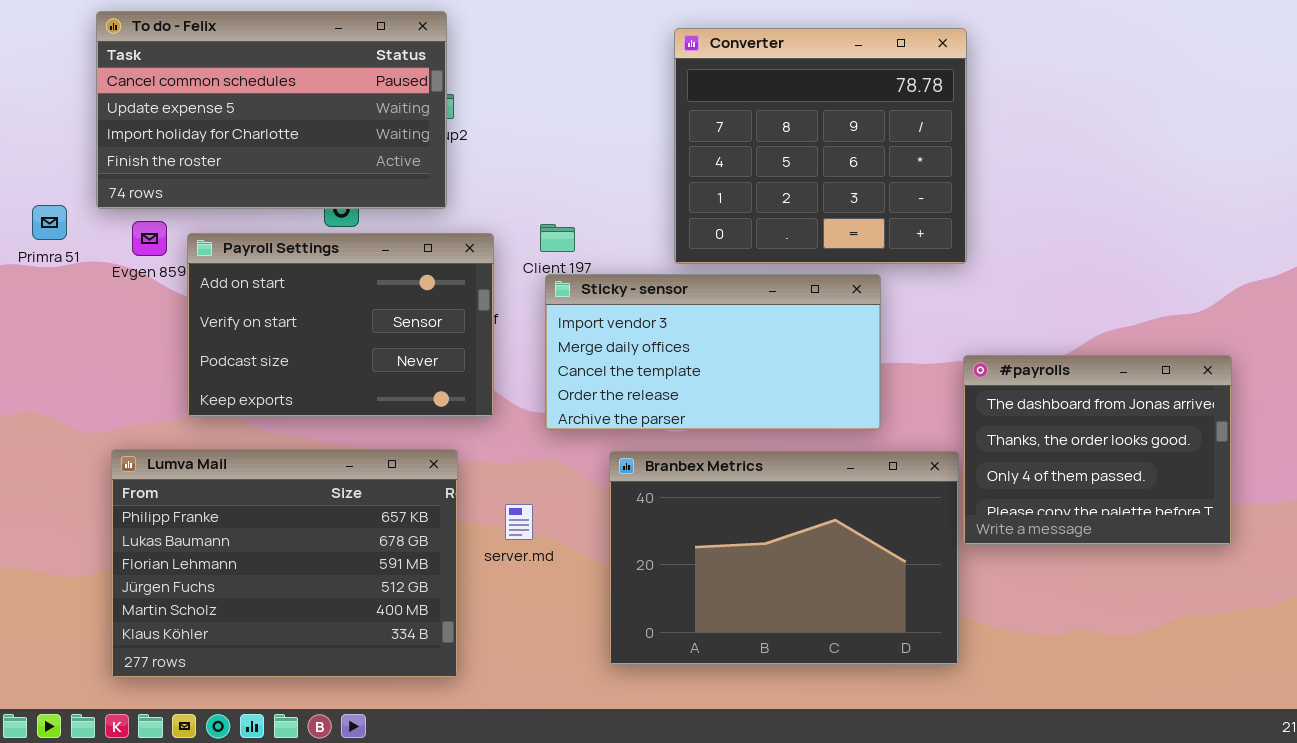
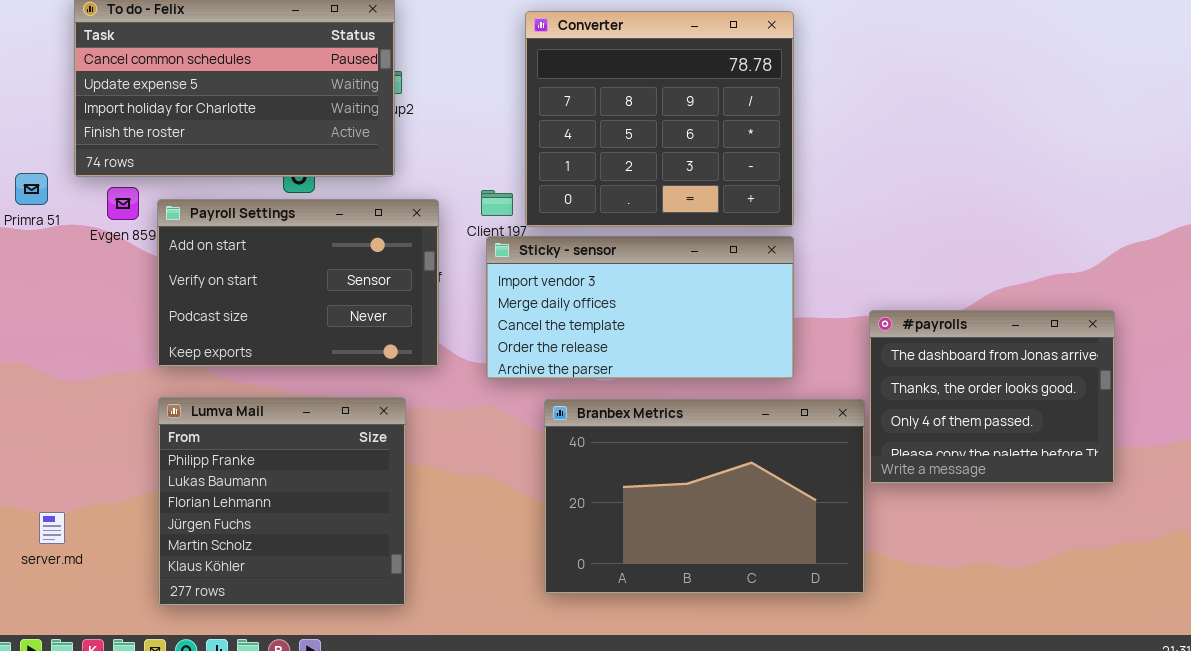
Converter: [674,28,967,264] -> [525,11,794,227], moved
Lumva Mail: [111,449,458,678] -> [158,397,406,606], resized
server.md: [505,504,533,540] -> [39,512,65,544], moved

